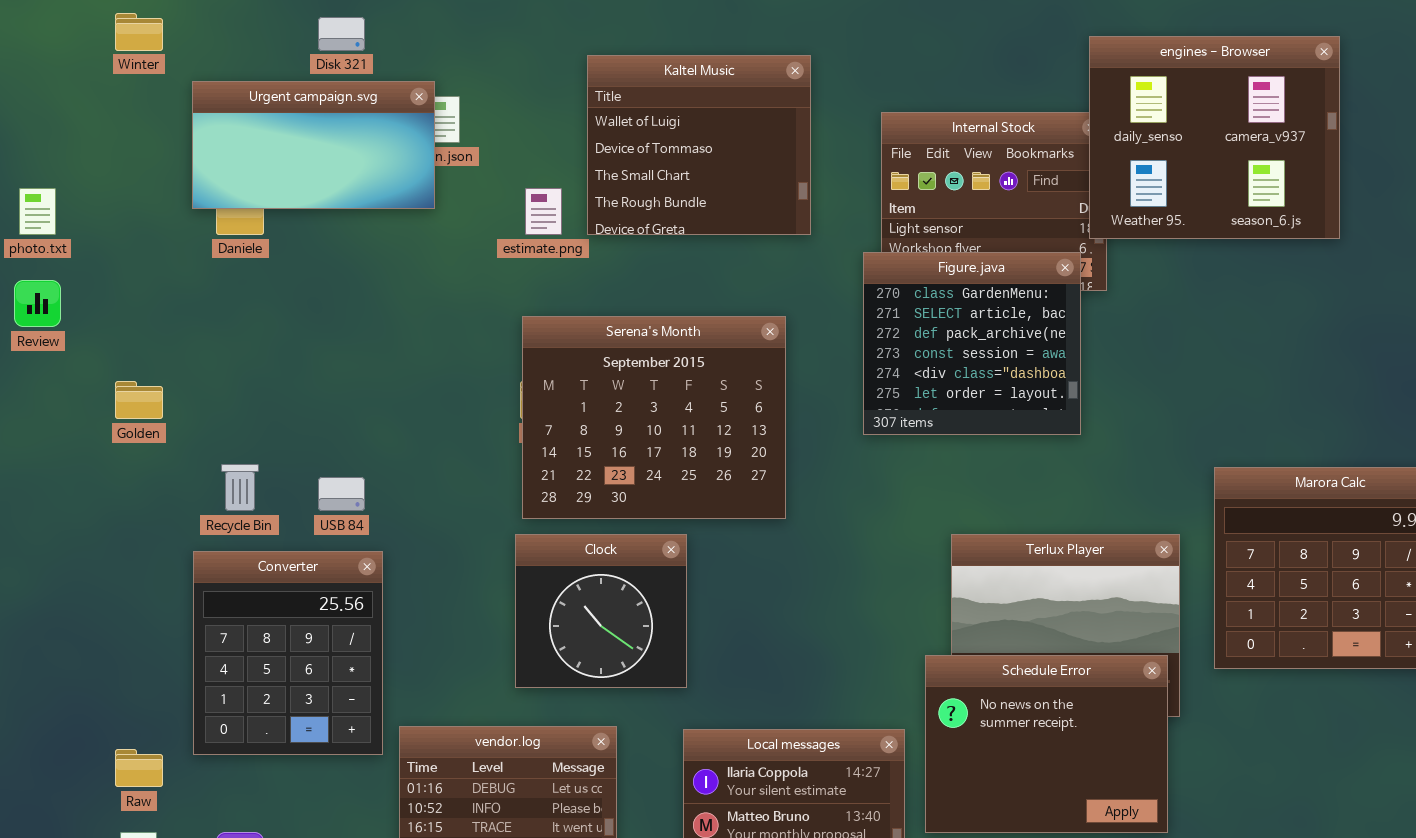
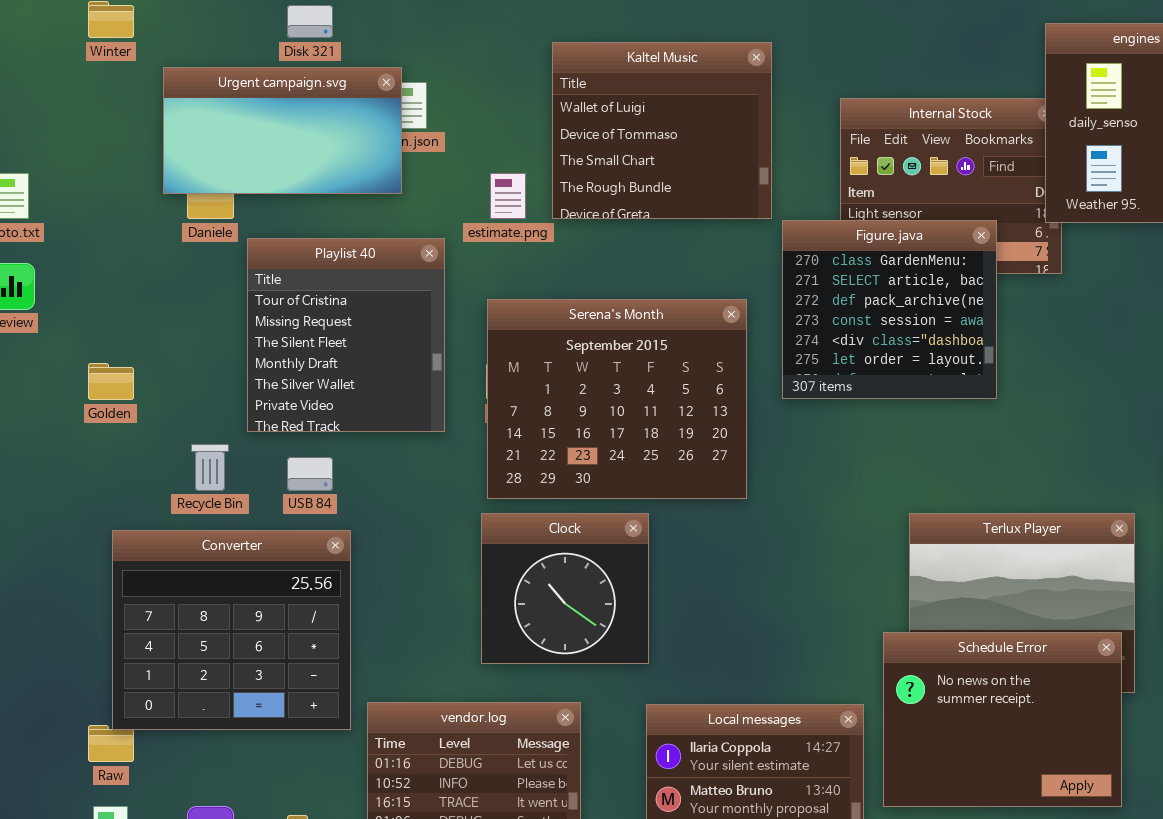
Figure.java: [863,252,1081,435] -> [782,220,997,399], moved
Playlist 40: none -> [247,238,445,432], opened
Converter: [193,551,383,755] -> [112,530,351,730], resized

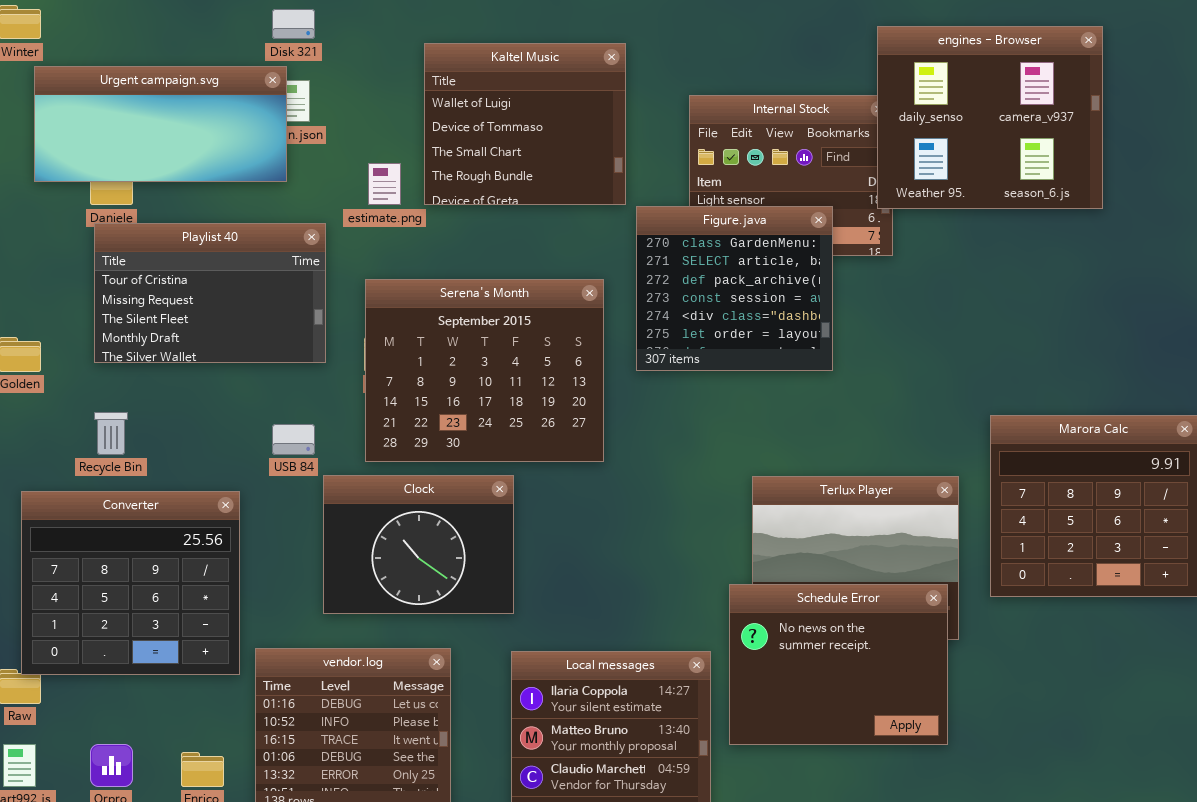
Disk 321: [287,5,333,38] -> [272,9,315,39], moved
Urgent campaign.svg: [163,67,402,194] -> [34,66,287,182], resized
Playlist 40: [247,238,445,432] -> [94,223,326,363], resized
USB 84: [287,457,333,491] -> [272,424,315,455], moved
Clock: [481,513,649,664] -> [323,475,514,614], resized

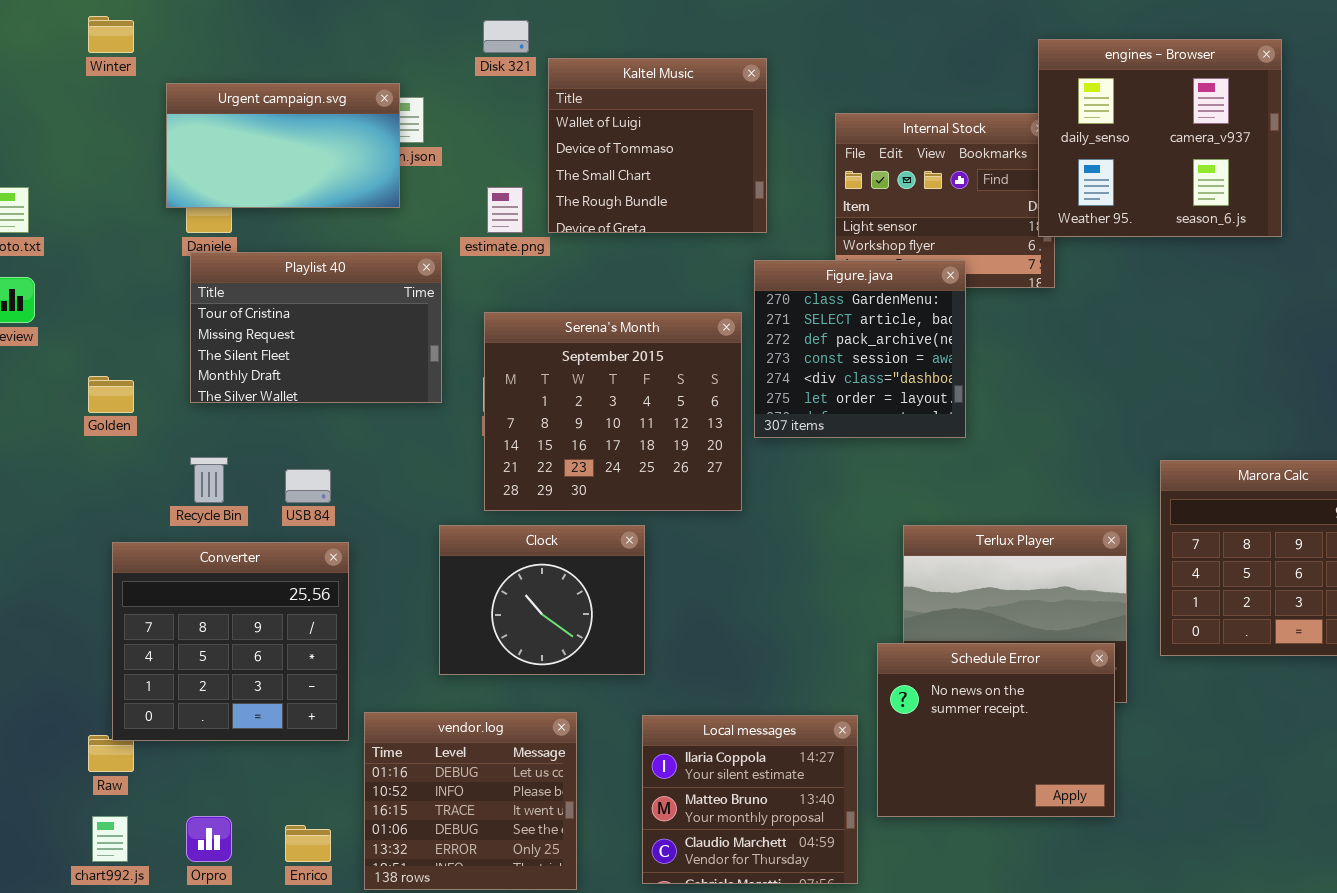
Disk 321: [272,9,315,39] -> [483,20,529,53], moved
Urgent campaign.svg: [34,66,287,182] -> [166,83,400,208], resized
Figure.java: [636,206,833,371] -> [754,260,966,438], moved
USB 84: [272,424,315,455] -> [285,469,331,503], moved

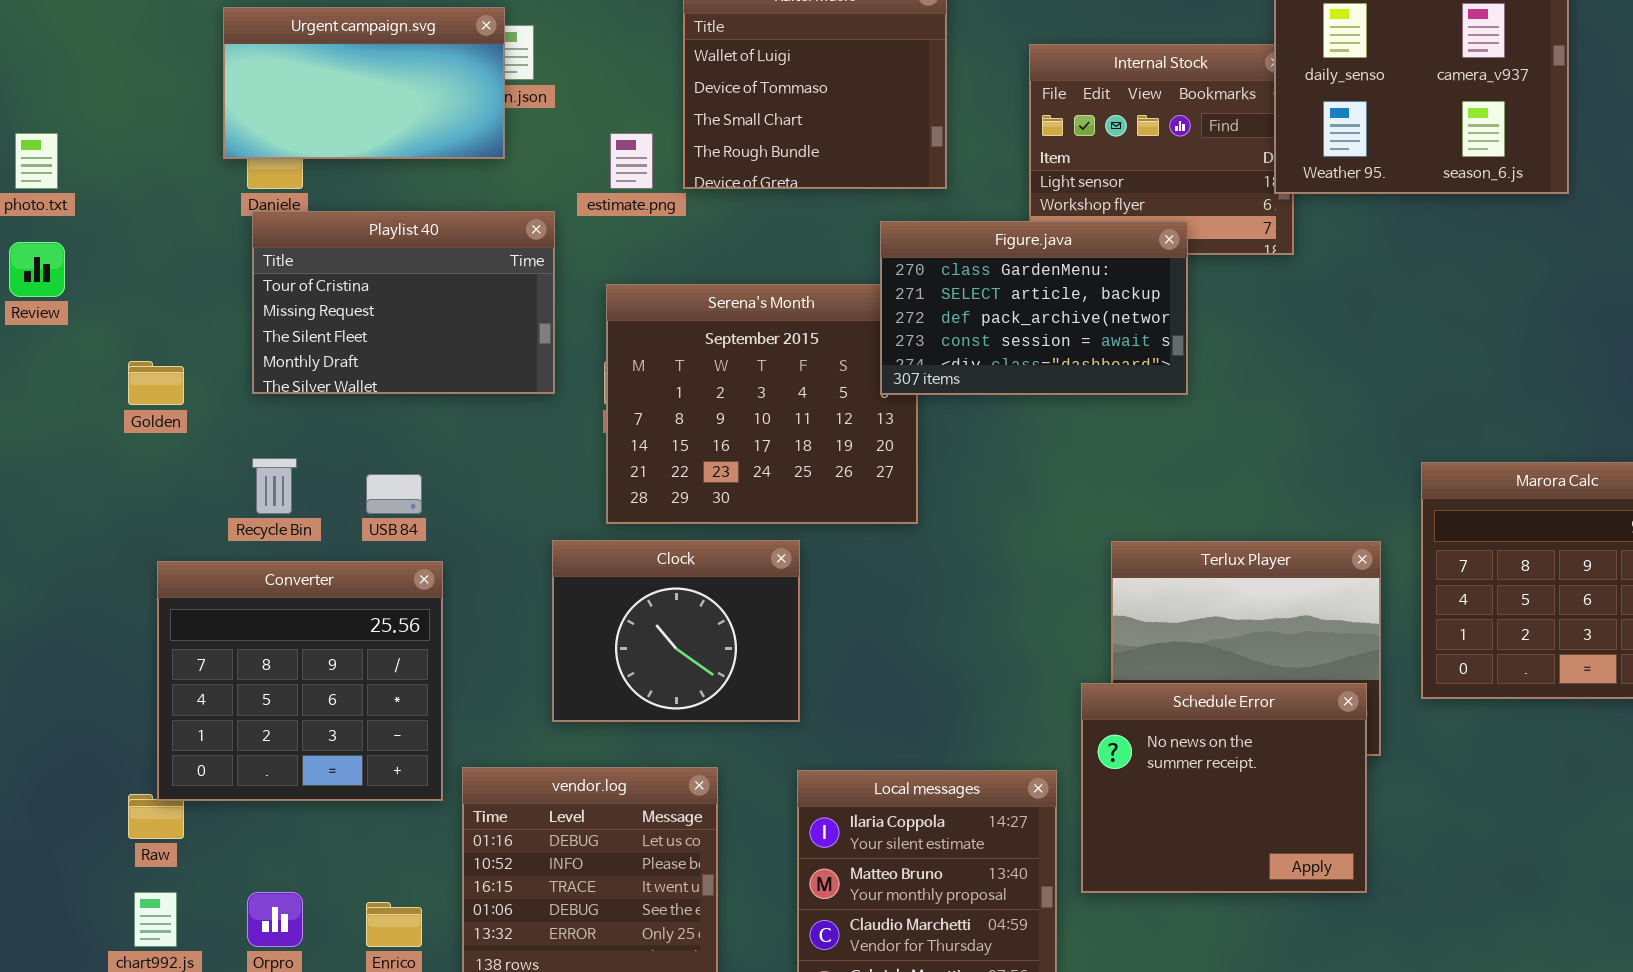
Figure.java: [754,260,966,438] -> [880,221,1188,395], resized

